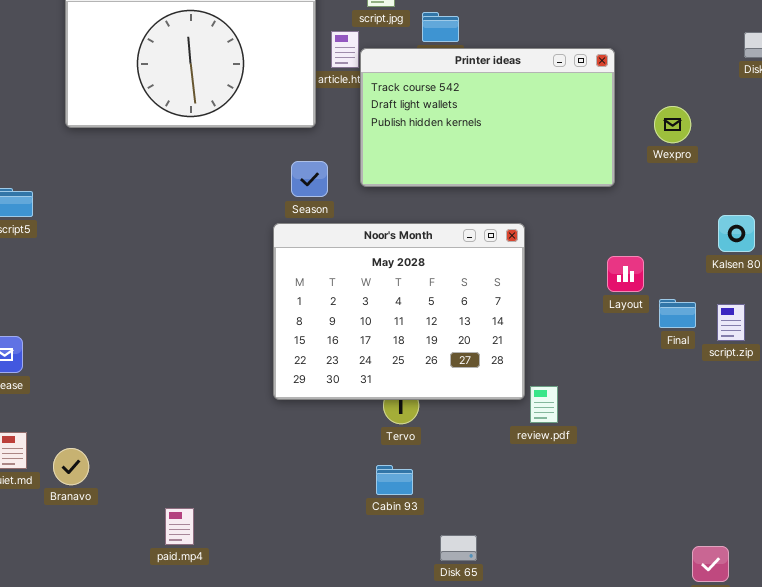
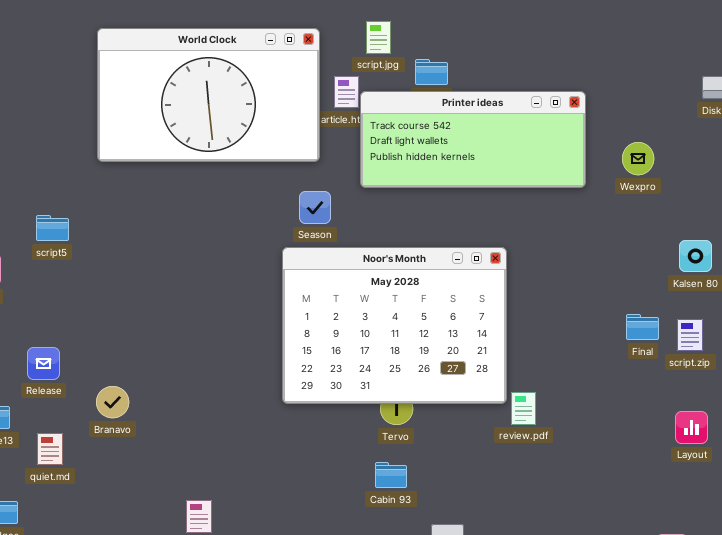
Printer ideas: [360,48,615,187] -> [360,91,586,188], resized
Layout: [607,256,644,292] -> [675,411,708,444], moved
Branavo: [53,448,89,485] -> [96,386,129,418], moved

